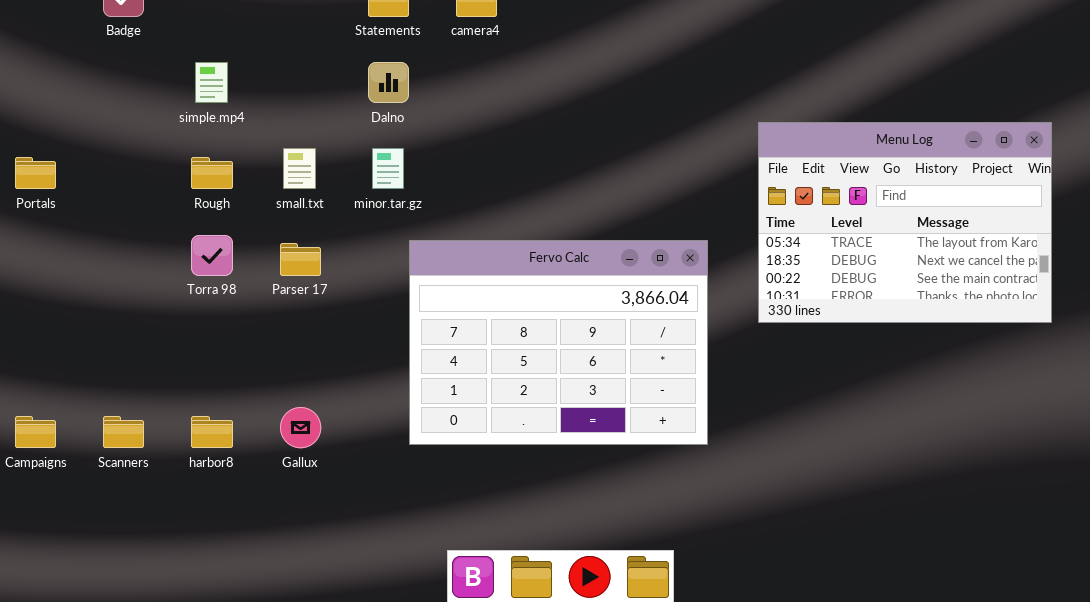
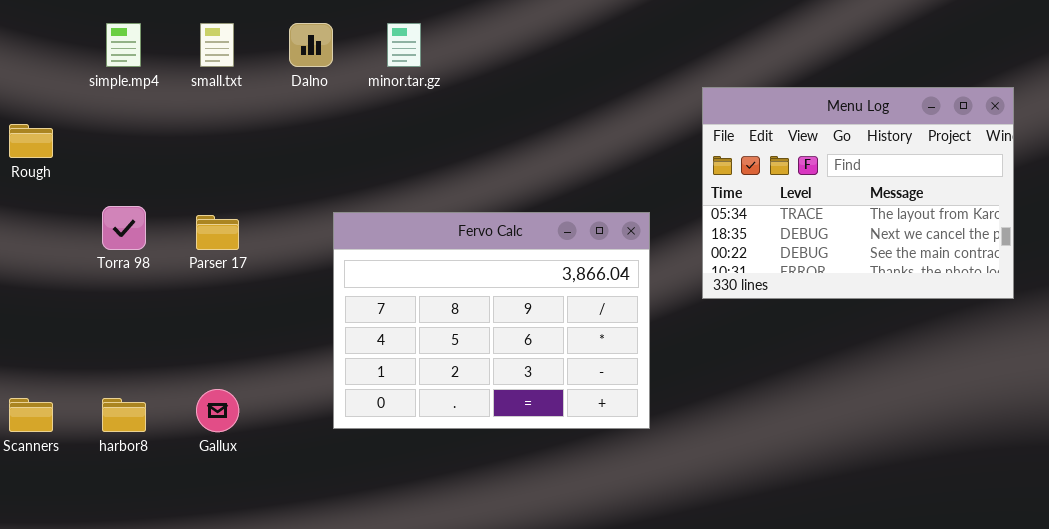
small.txt: [283,148,316,189] -> [200,23,234,67], moved
minor.tar.gz: [372,148,404,189] -> [387,23,421,67], moved
Rough: [191,157,233,189] -> [9,124,53,158], moved

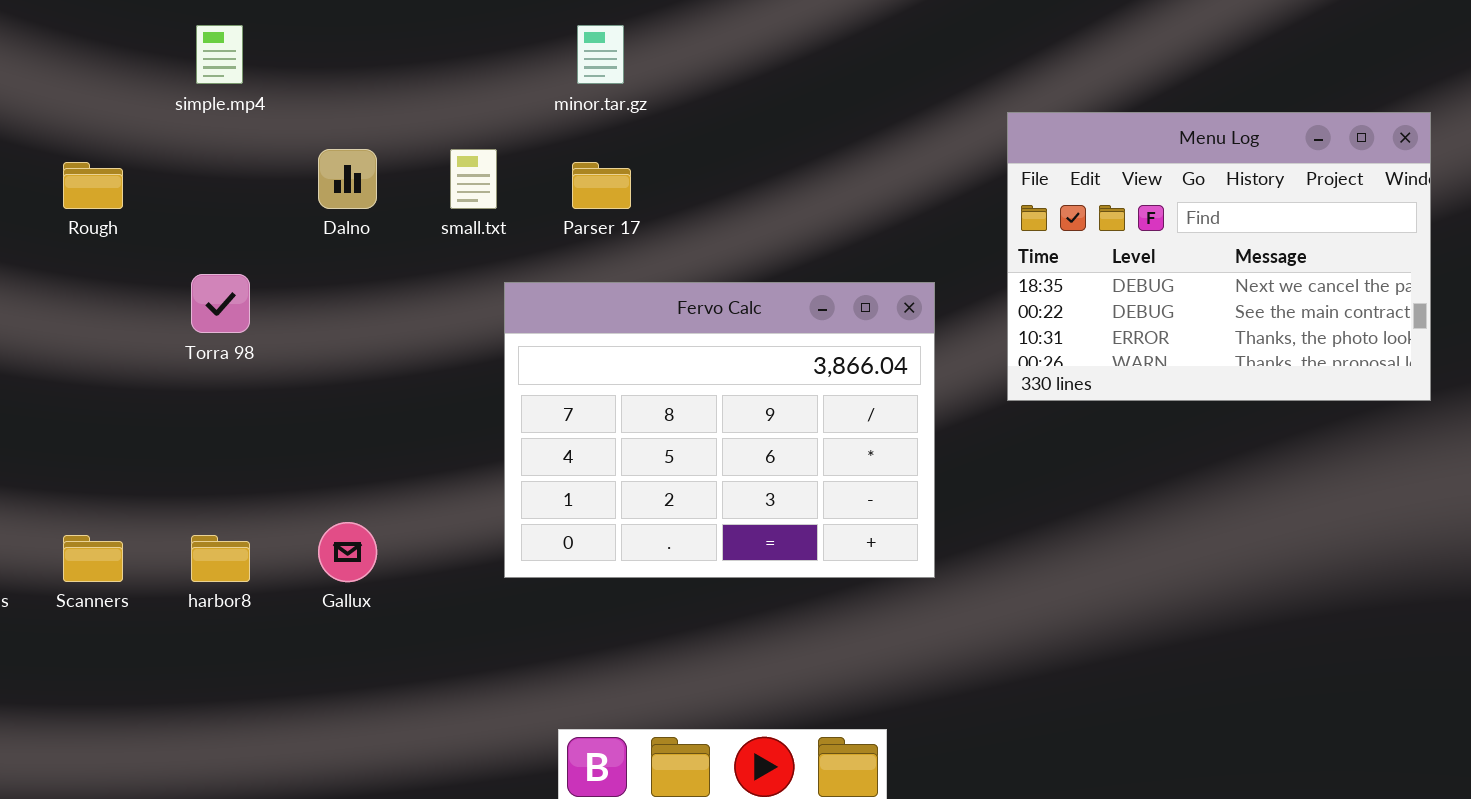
small.txt: [200,23,234,67] -> [450,149,497,209], moved
Dalno: [289,23,333,67] -> [318,149,377,209], moved
Menu Log: [702,87,1014,299] -> [1007,112,1431,401], scrolled down 1 row
Parser 17: [196,215,239,250] -> [572,162,631,209], moved

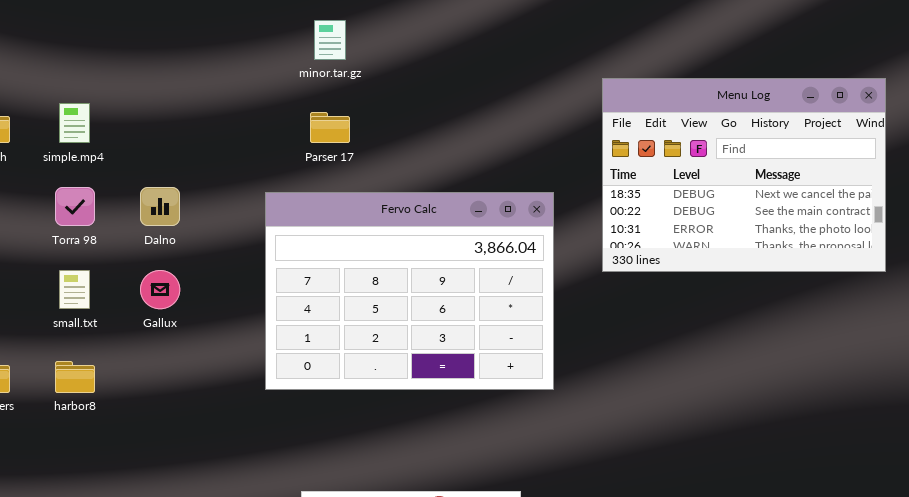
simple.mp4: [196,25,243,84] -> [59,103,90,143], moved
Dalno: [318,149,377,209] -> [140,187,180,226], moved
small.txt: [450,149,497,209] -> [59,270,90,309], moved
Gallux: [318,522,377,582] -> [140,270,180,309], moved

